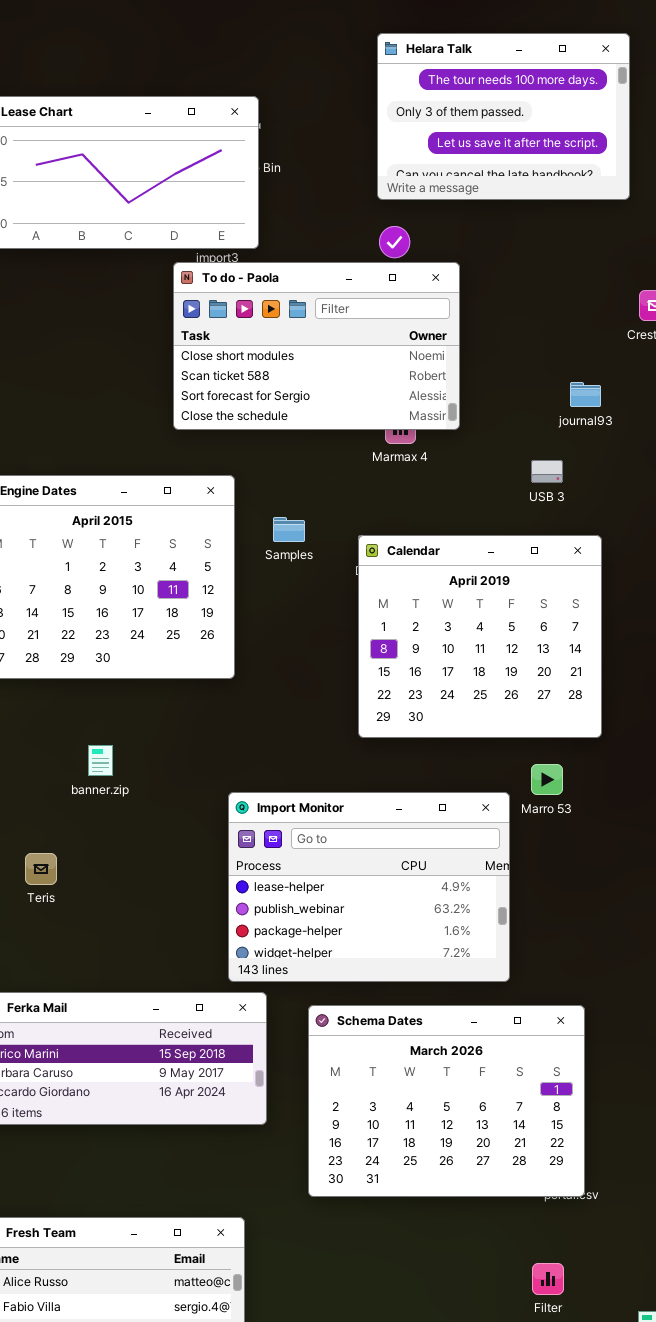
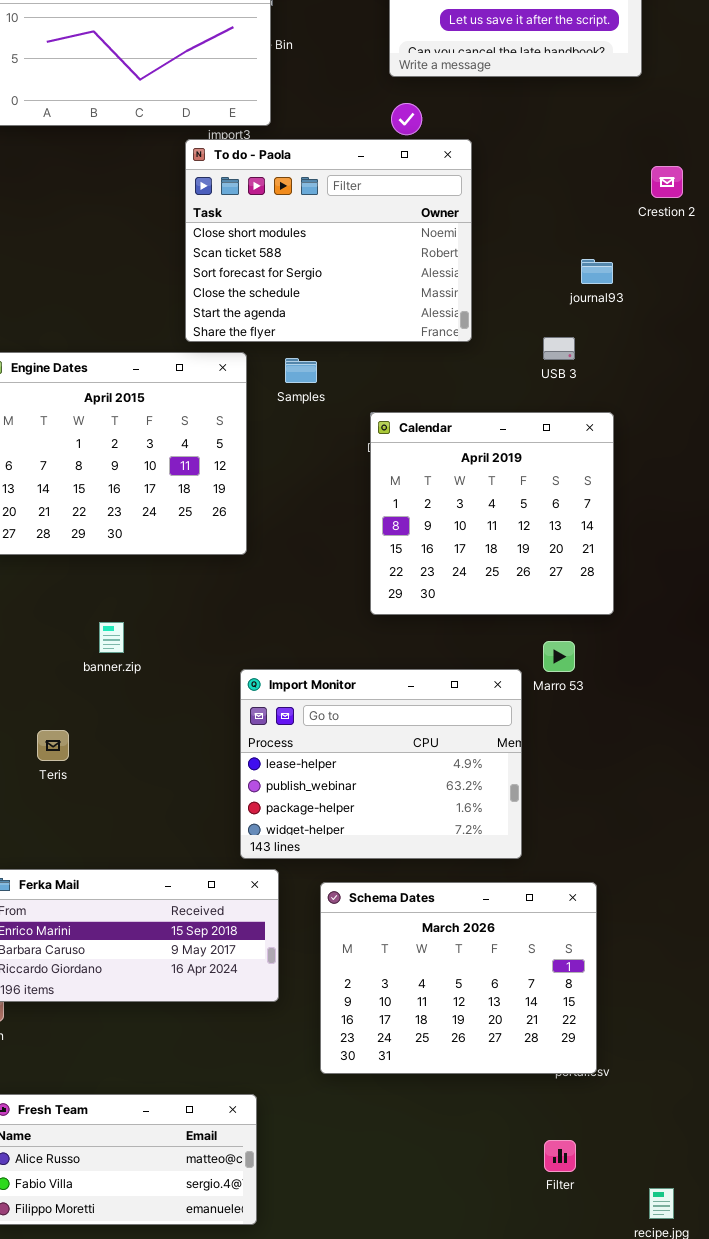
To do - Paola: [173,262,460,430] -> [185,139,472,342], resized
Samples: [273,517,305,542] -> [285,358,317,383], moved

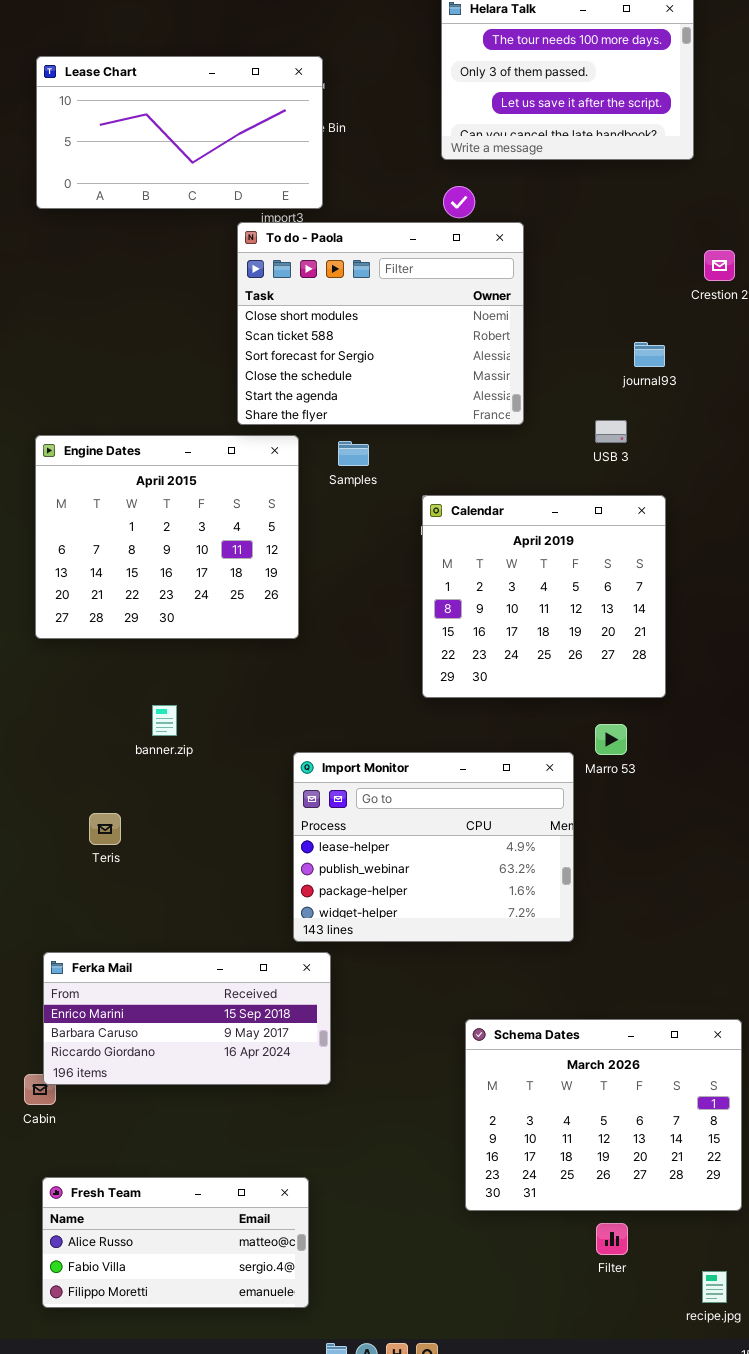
Schema Dates: [320,882,597,1074] -> [465,1019,742,1211], moved

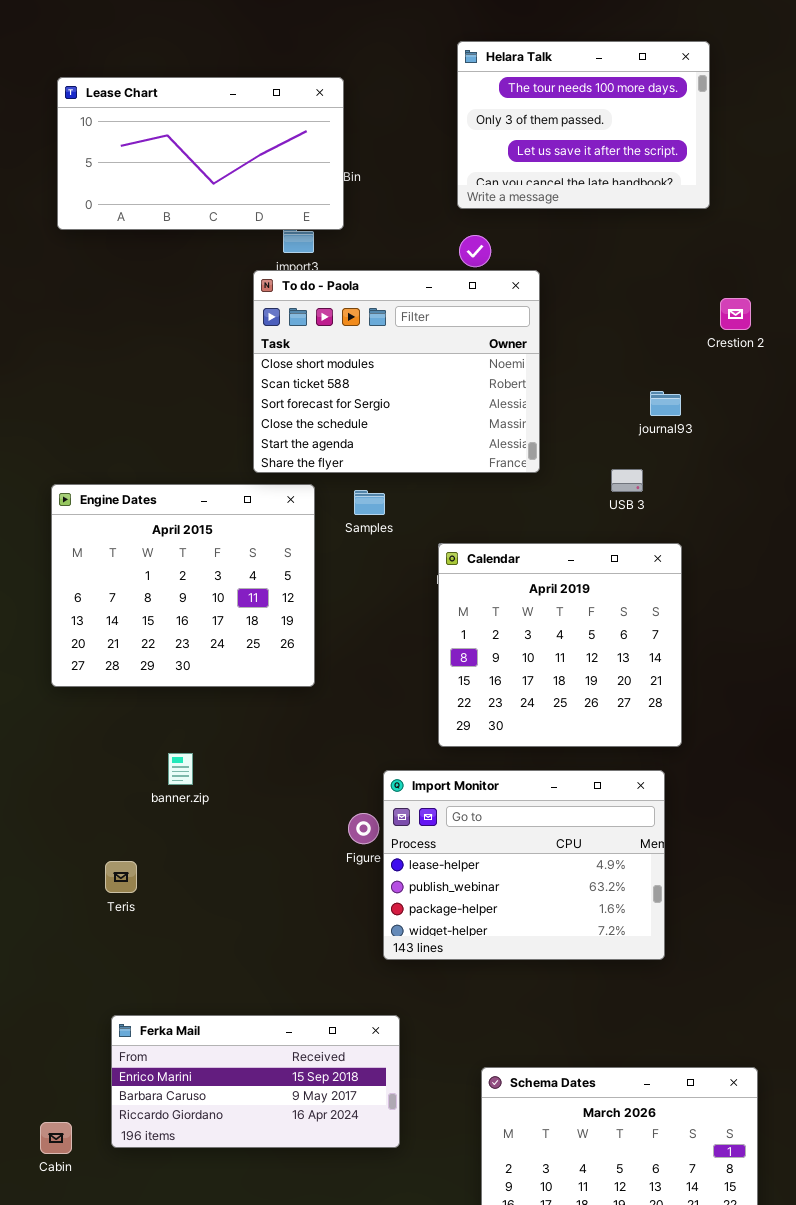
Lease Chart: [36,56,323,209] -> [57,77,344,230], moved
Import Monitor: [293,752,574,942] -> [383,770,665,960], moved
Ferka Mail: [43,952,331,1085] -> [111,1015,400,1148], moved

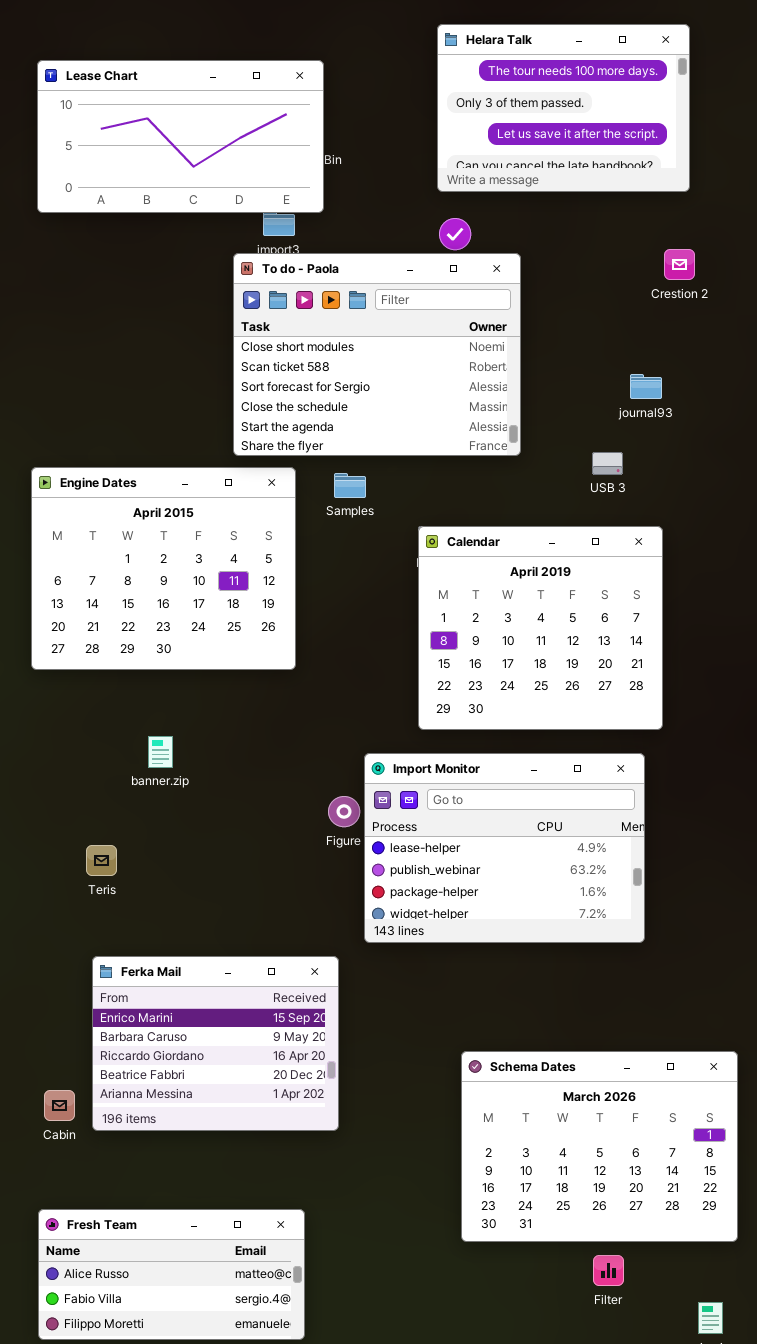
Crestion 2: [720,298,751,330] -> [664,249,695,280], moved
Ferka Mail: [111,1015,400,1148] -> [92,956,339,1131], resized
Cabin: [40,1122,72,1154] -> [44,1090,75,1121], moved

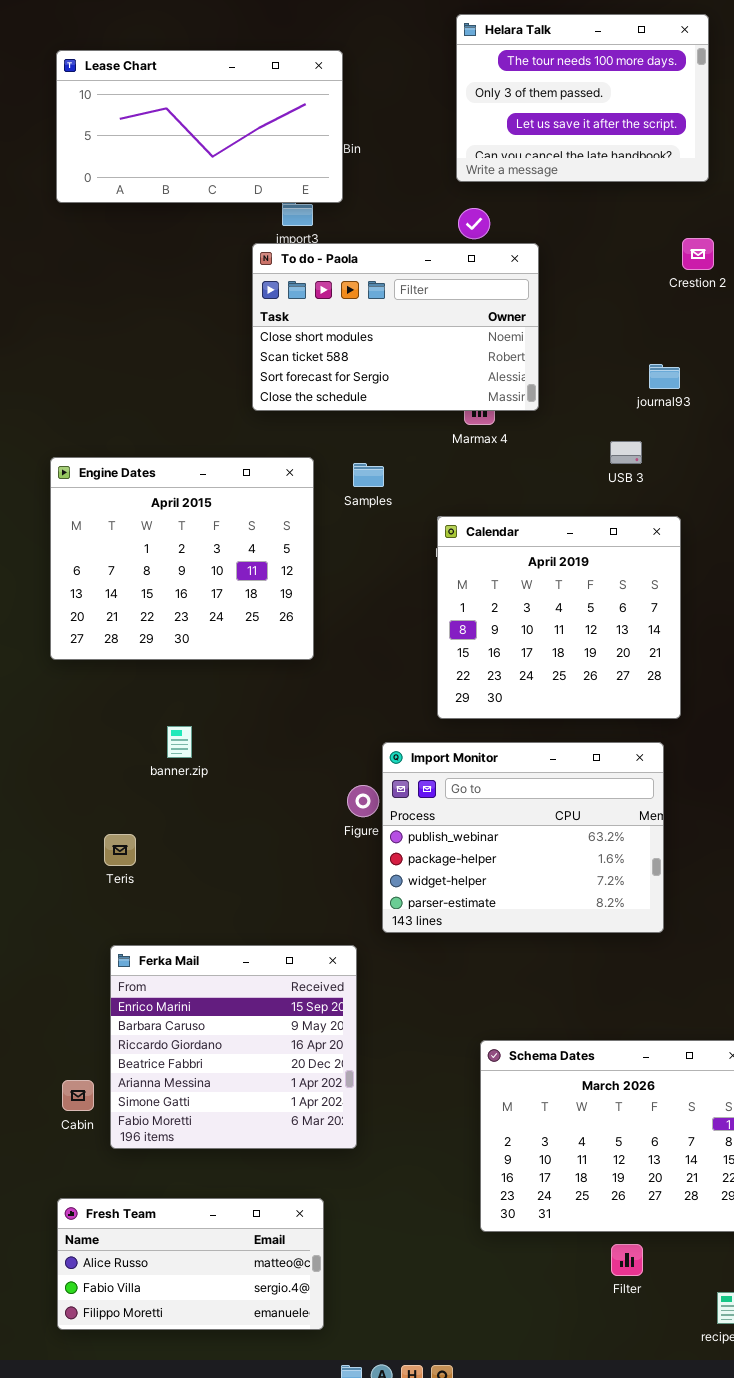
To do - Paola: [233,253,521,456] -> [252,243,539,411], resized
Import Monitor: [364,753,645,943] -> [382,742,664,933], scrolled down 1 row
Ferka Mail: [92,956,339,1131] -> [110,945,357,1149], resized

